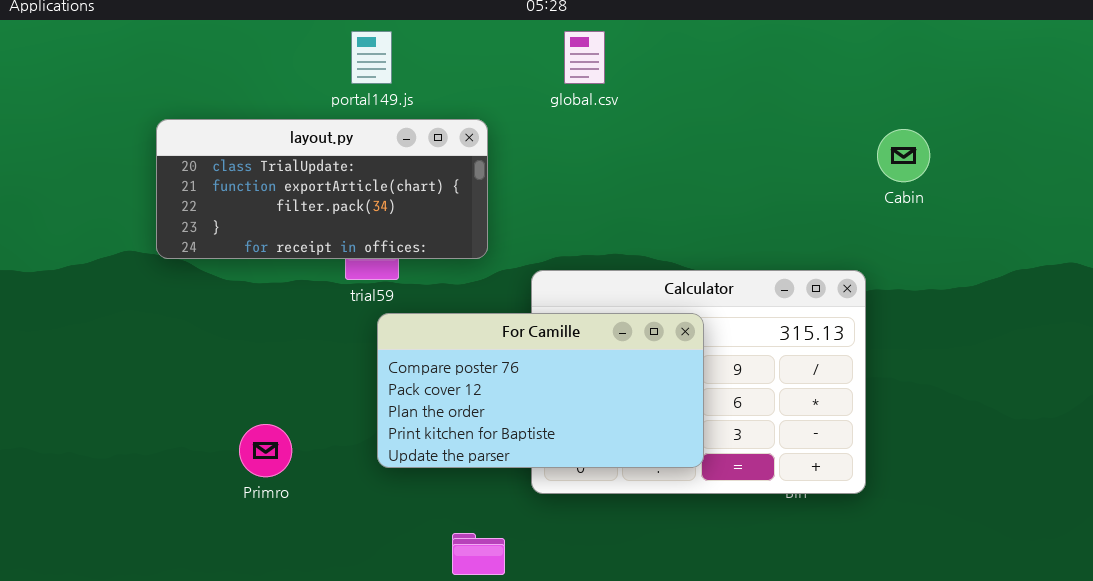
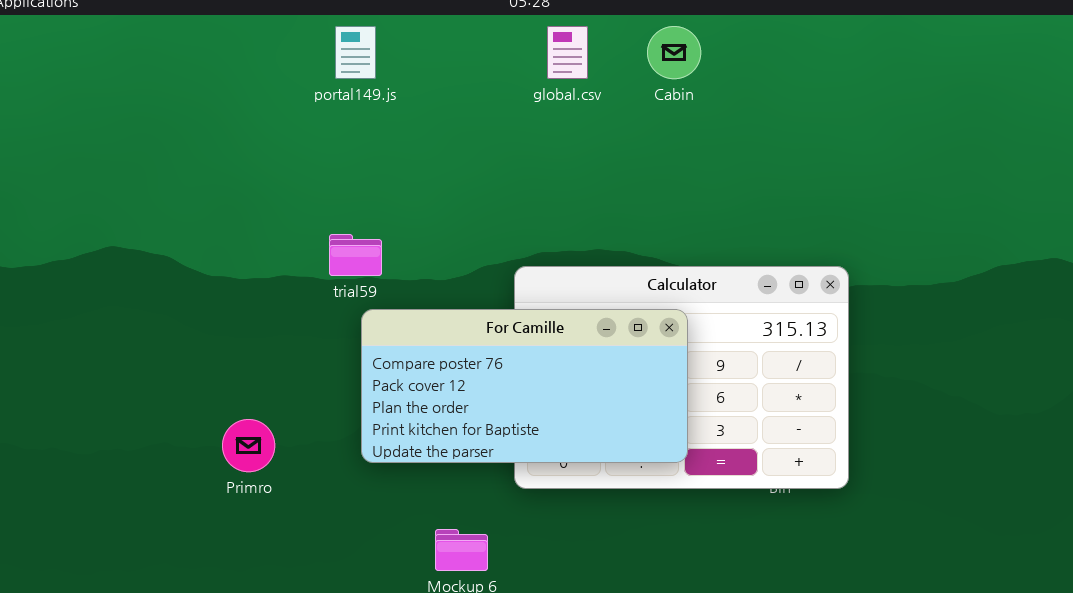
layout.py: [156,119,488,259] -> none, closed
Cabin: [877,129,930,182] -> [647,26,701,79], moved

